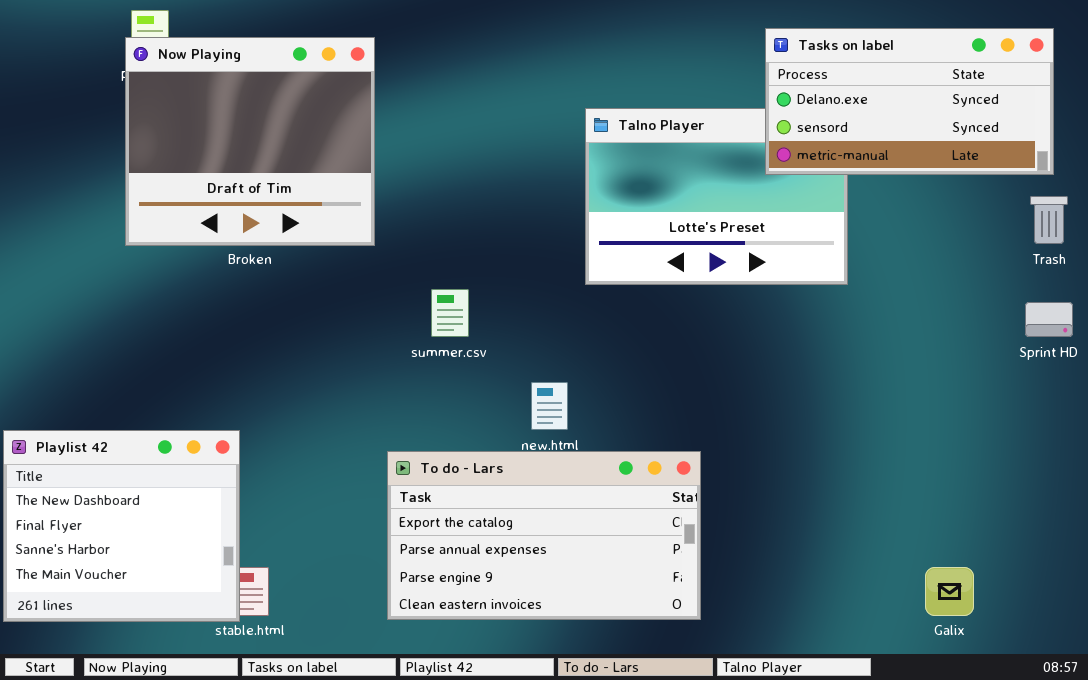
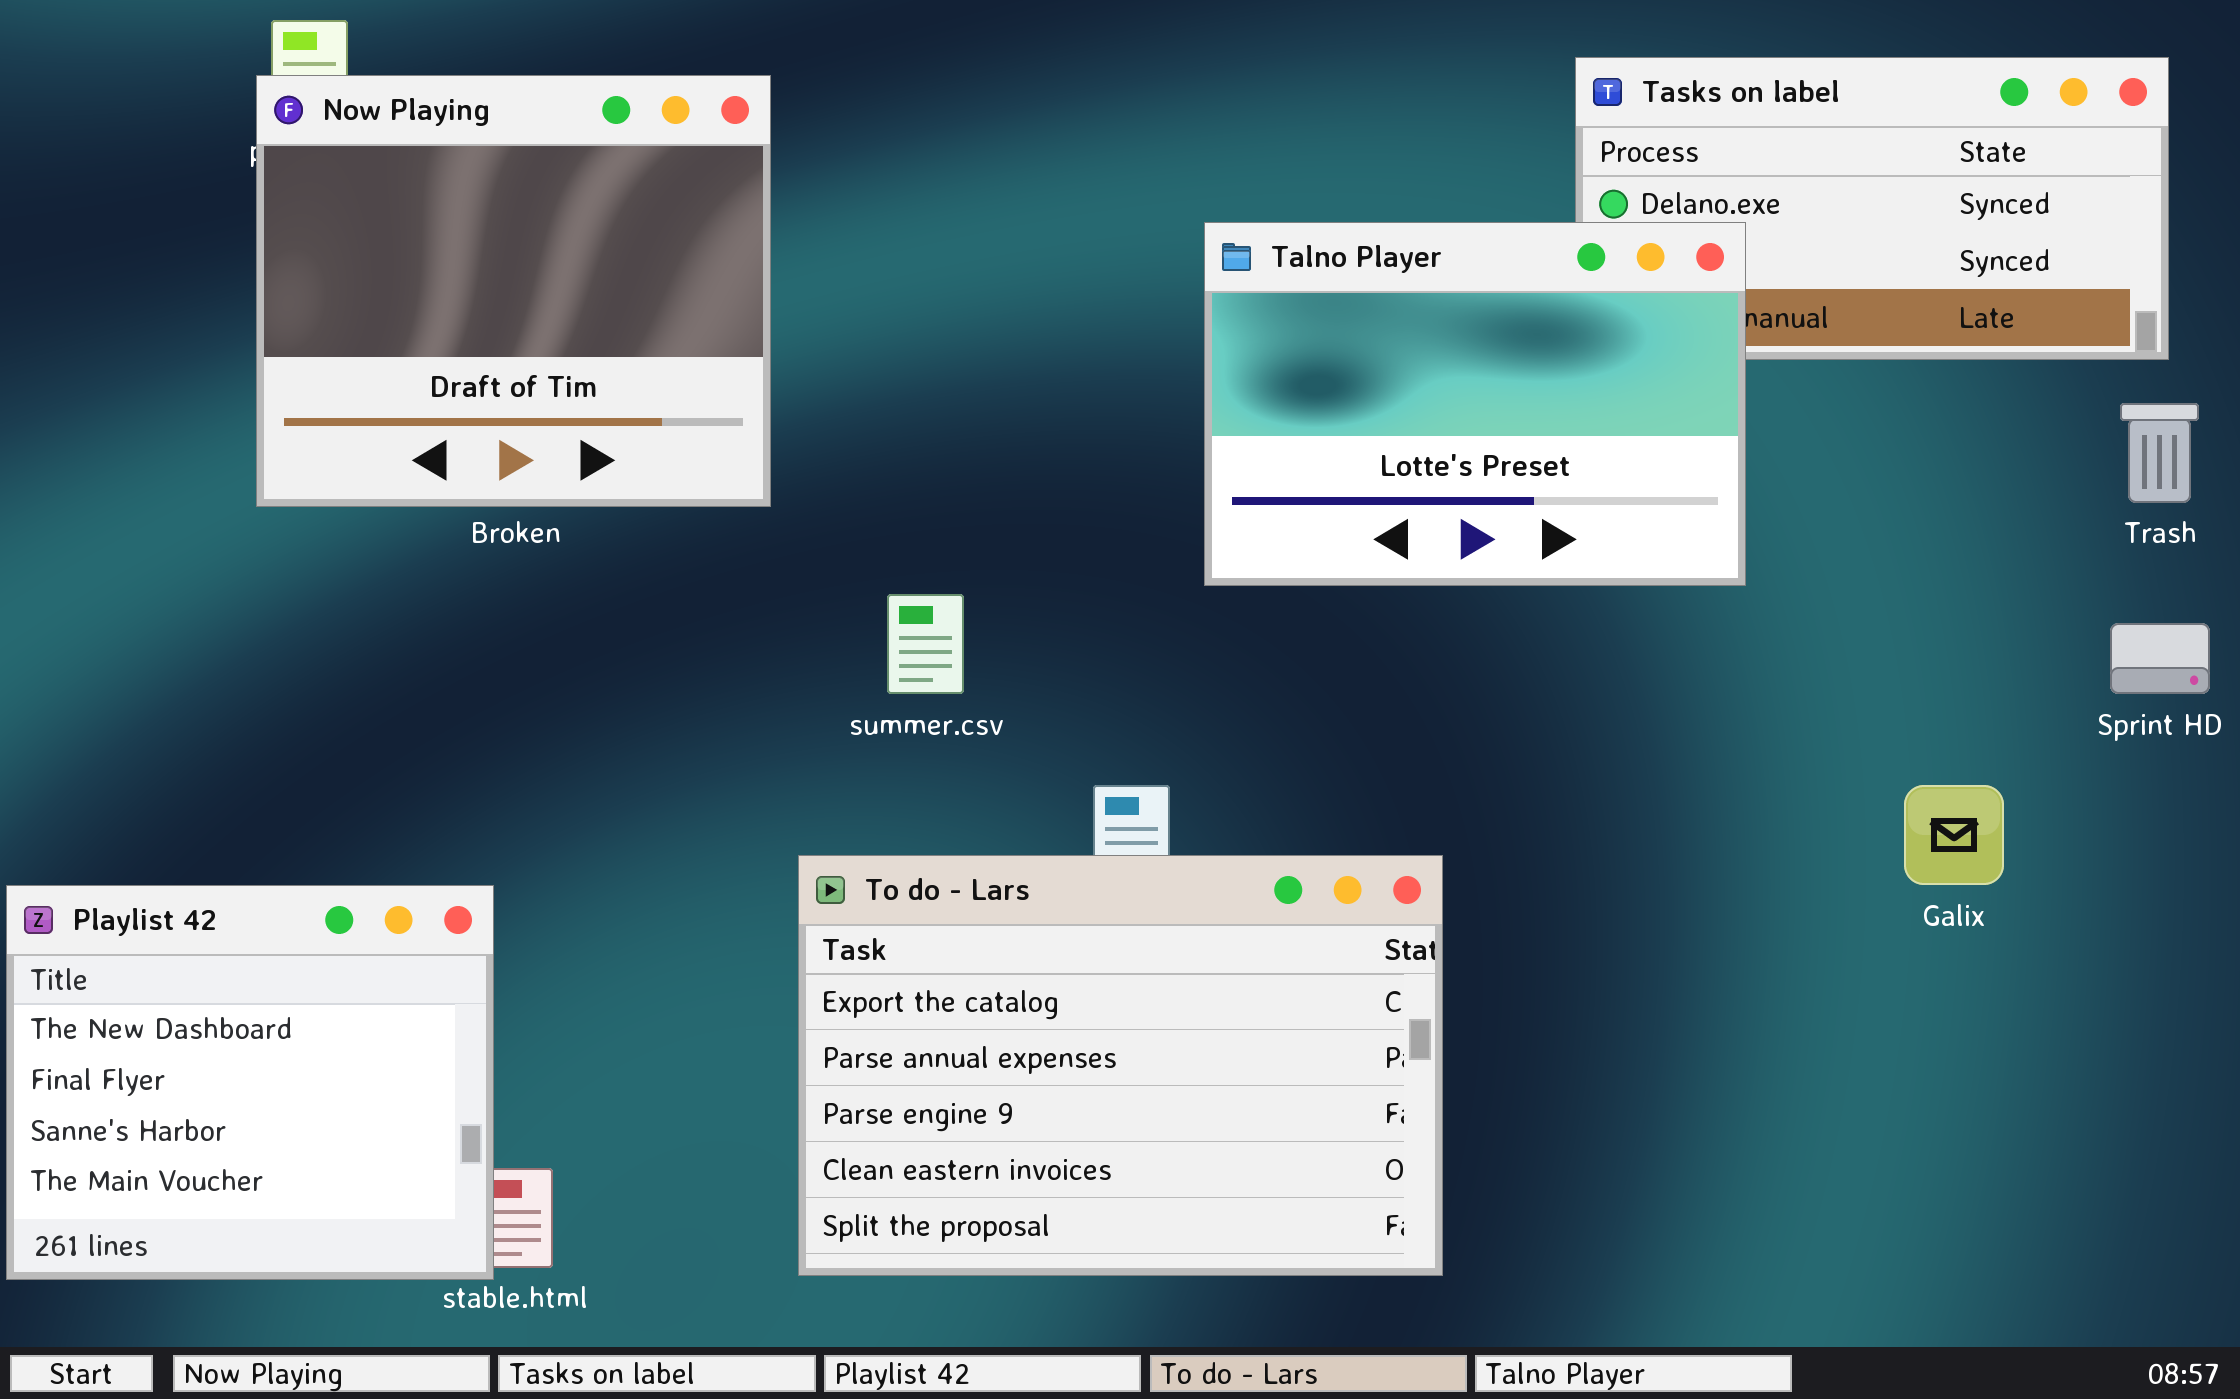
Talno Player: [585,108,848,285] -> [1204,222,1746,586], raised
To do - Lars: [387,451,701,620] -> [798,855,1443,1276], resized
Galix: [925,567,974,616] -> [1904,785,2004,885], moved

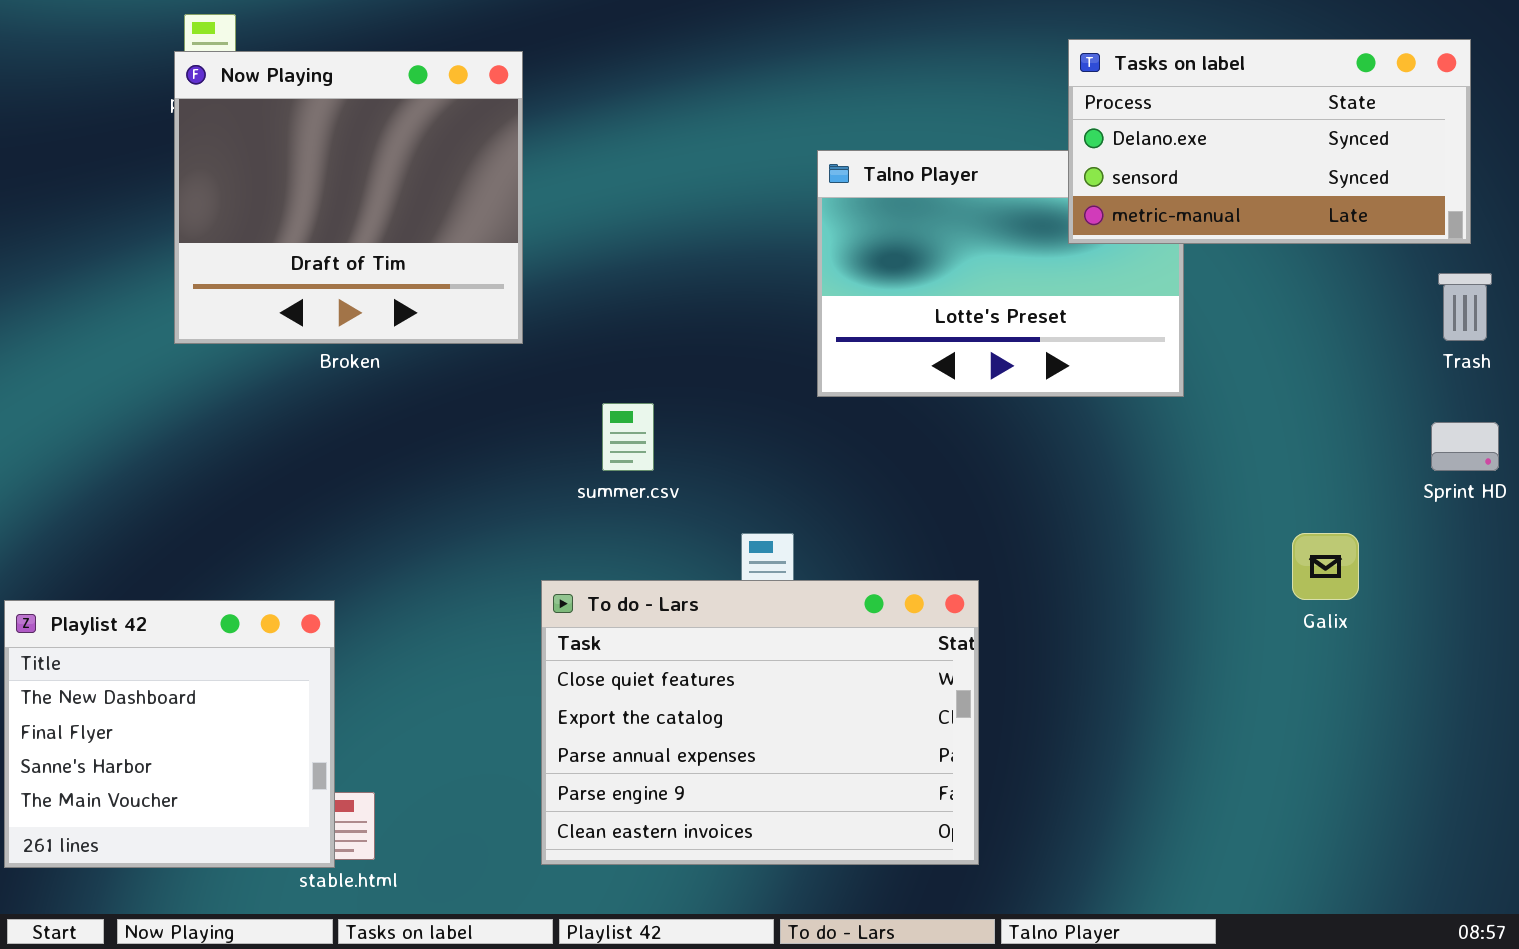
Tasks on label: [1575,57,2169,360] -> [1068,39,1471,244], raised
To do - Lars: [798,855,1443,1276] -> [541,580,979,865], scrolled up 1 row

